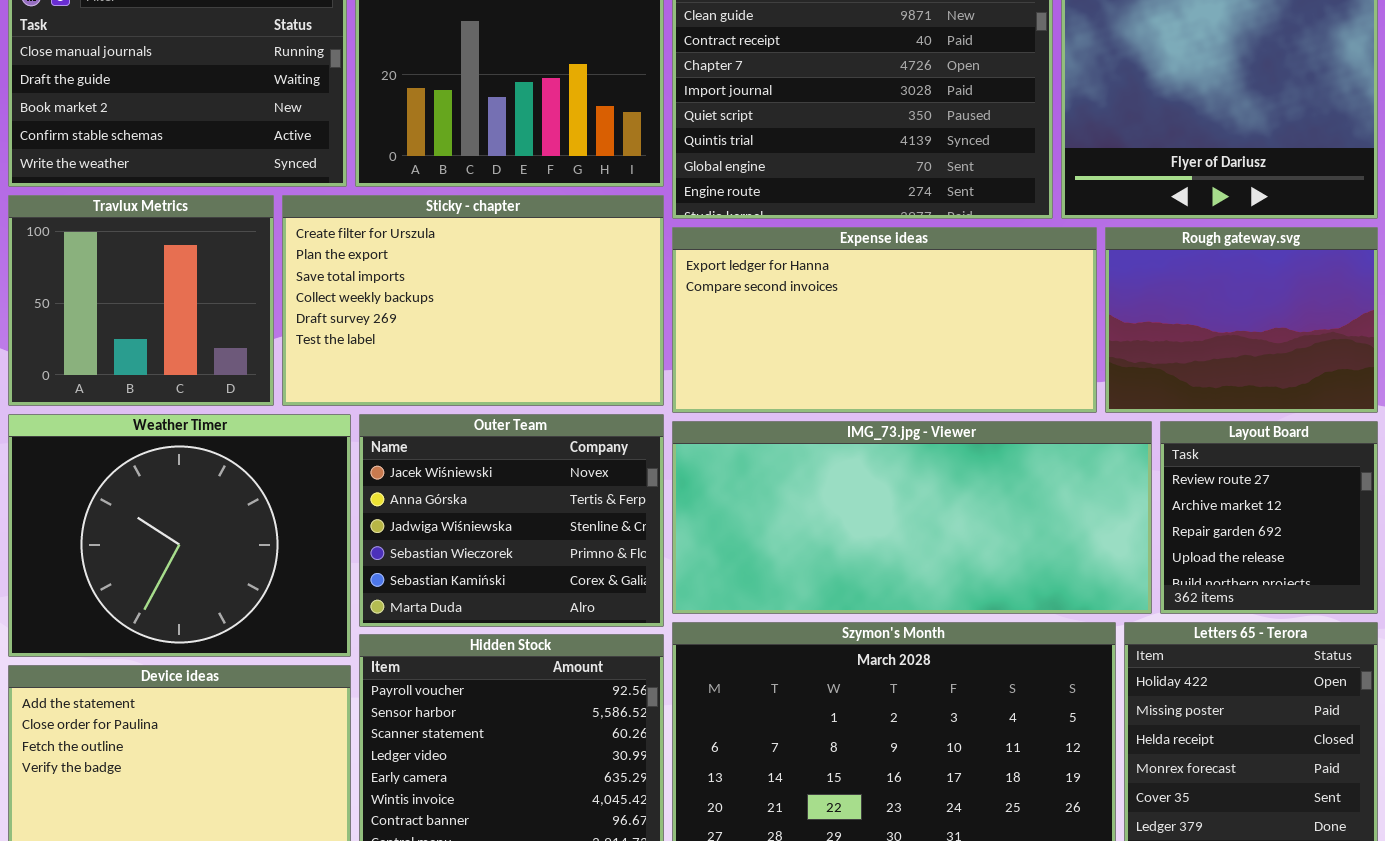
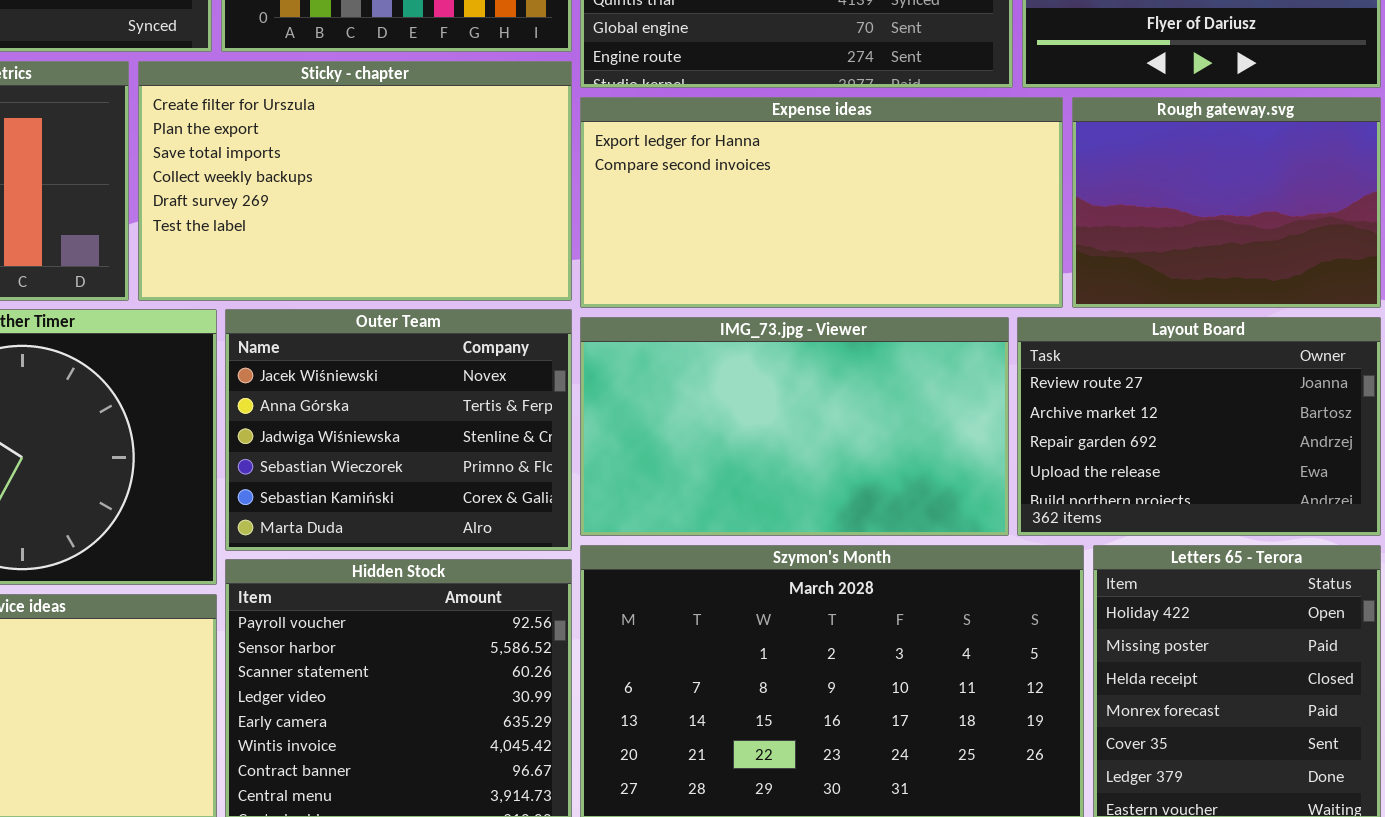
IMG_73.jpg - Viewer: [672,421,1152,614] -> [580,317,1009,536], resized
Layout Board: [1160,421,1378,614] -> [1017,317,1381,536], resized

